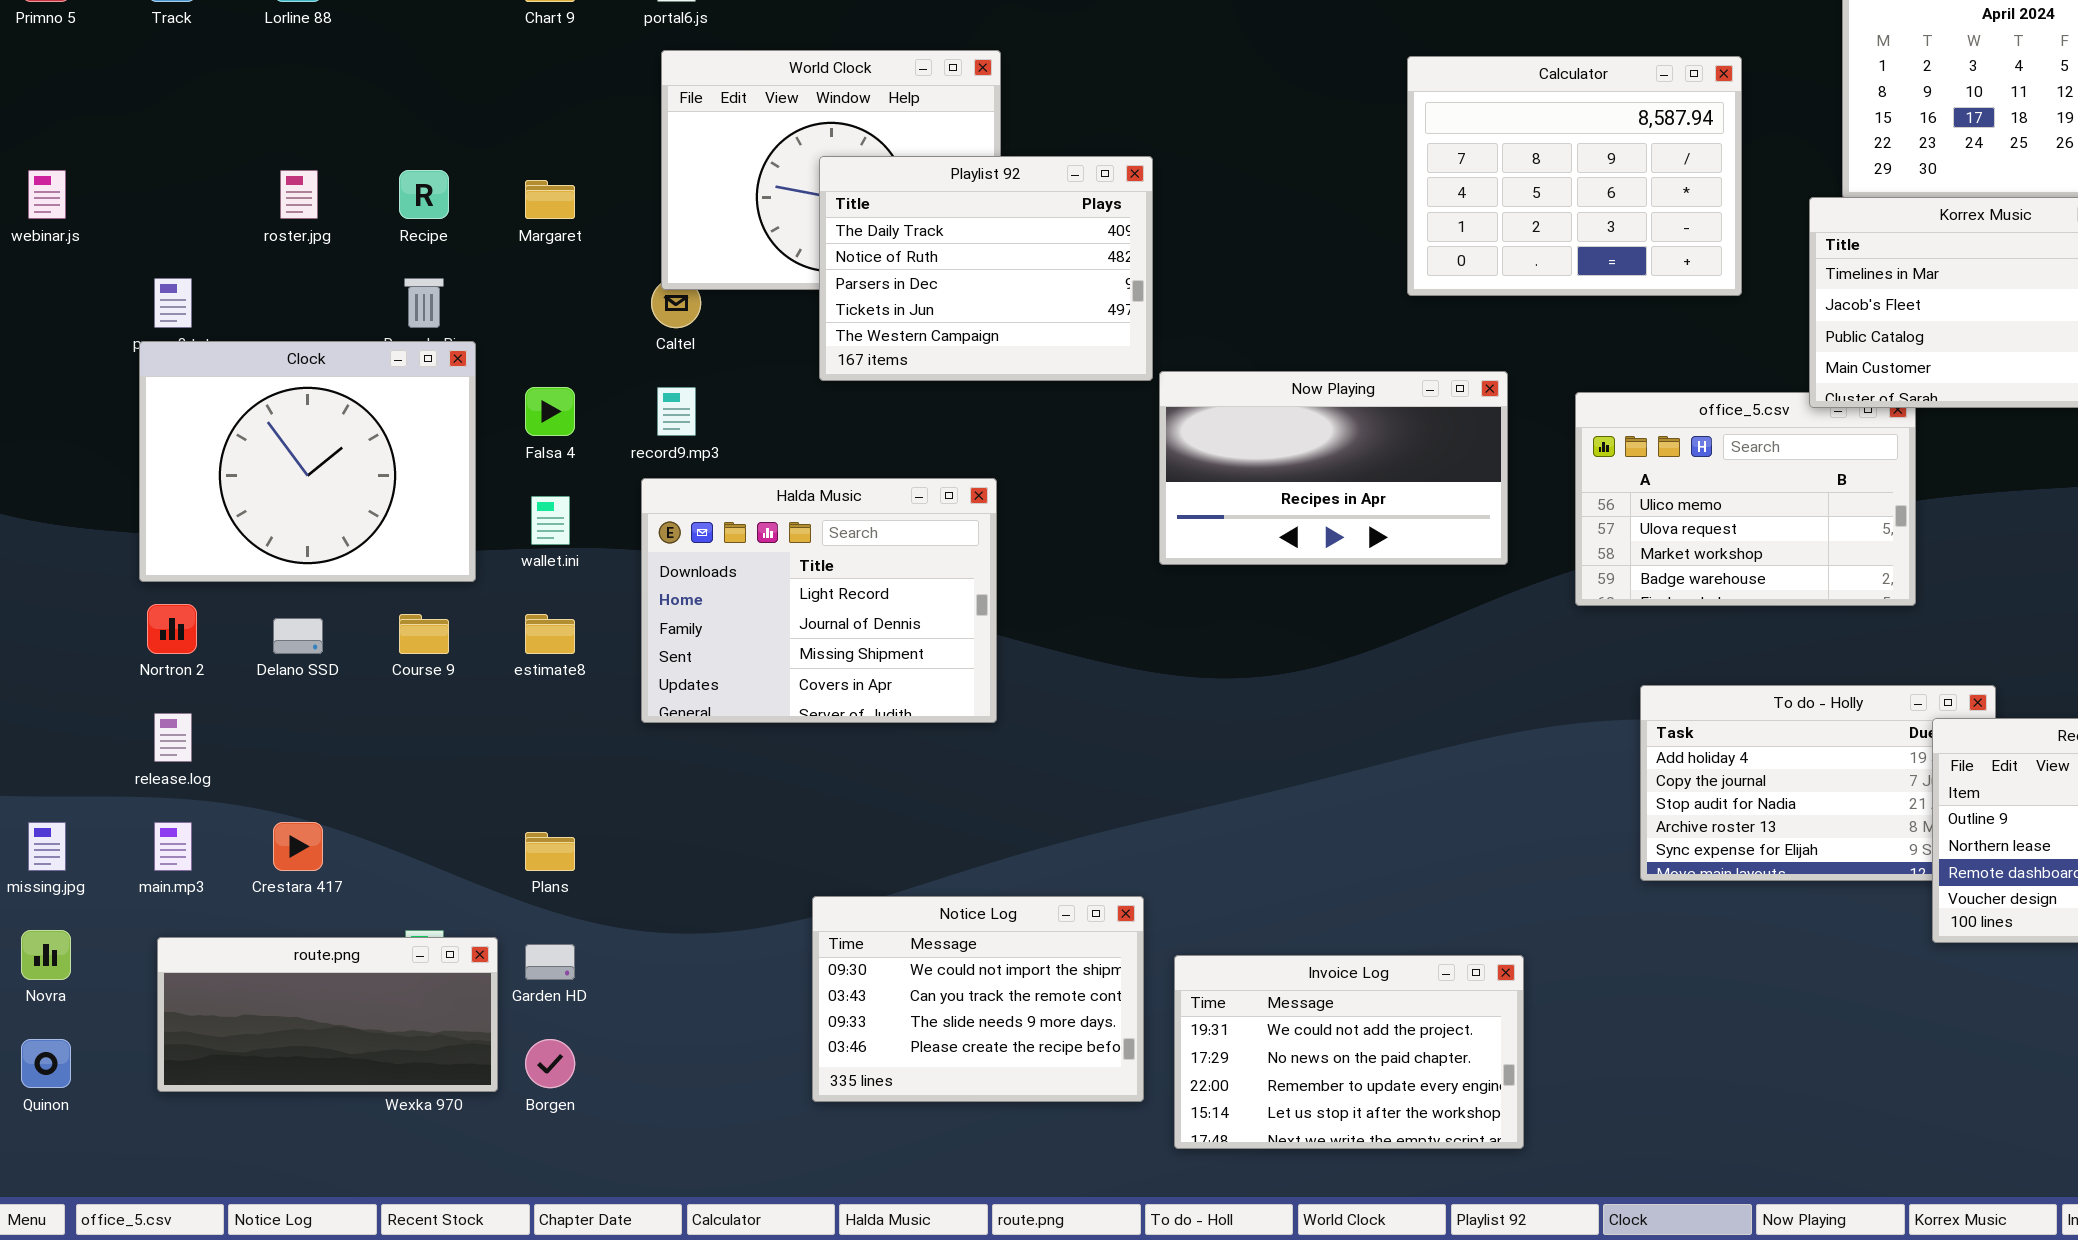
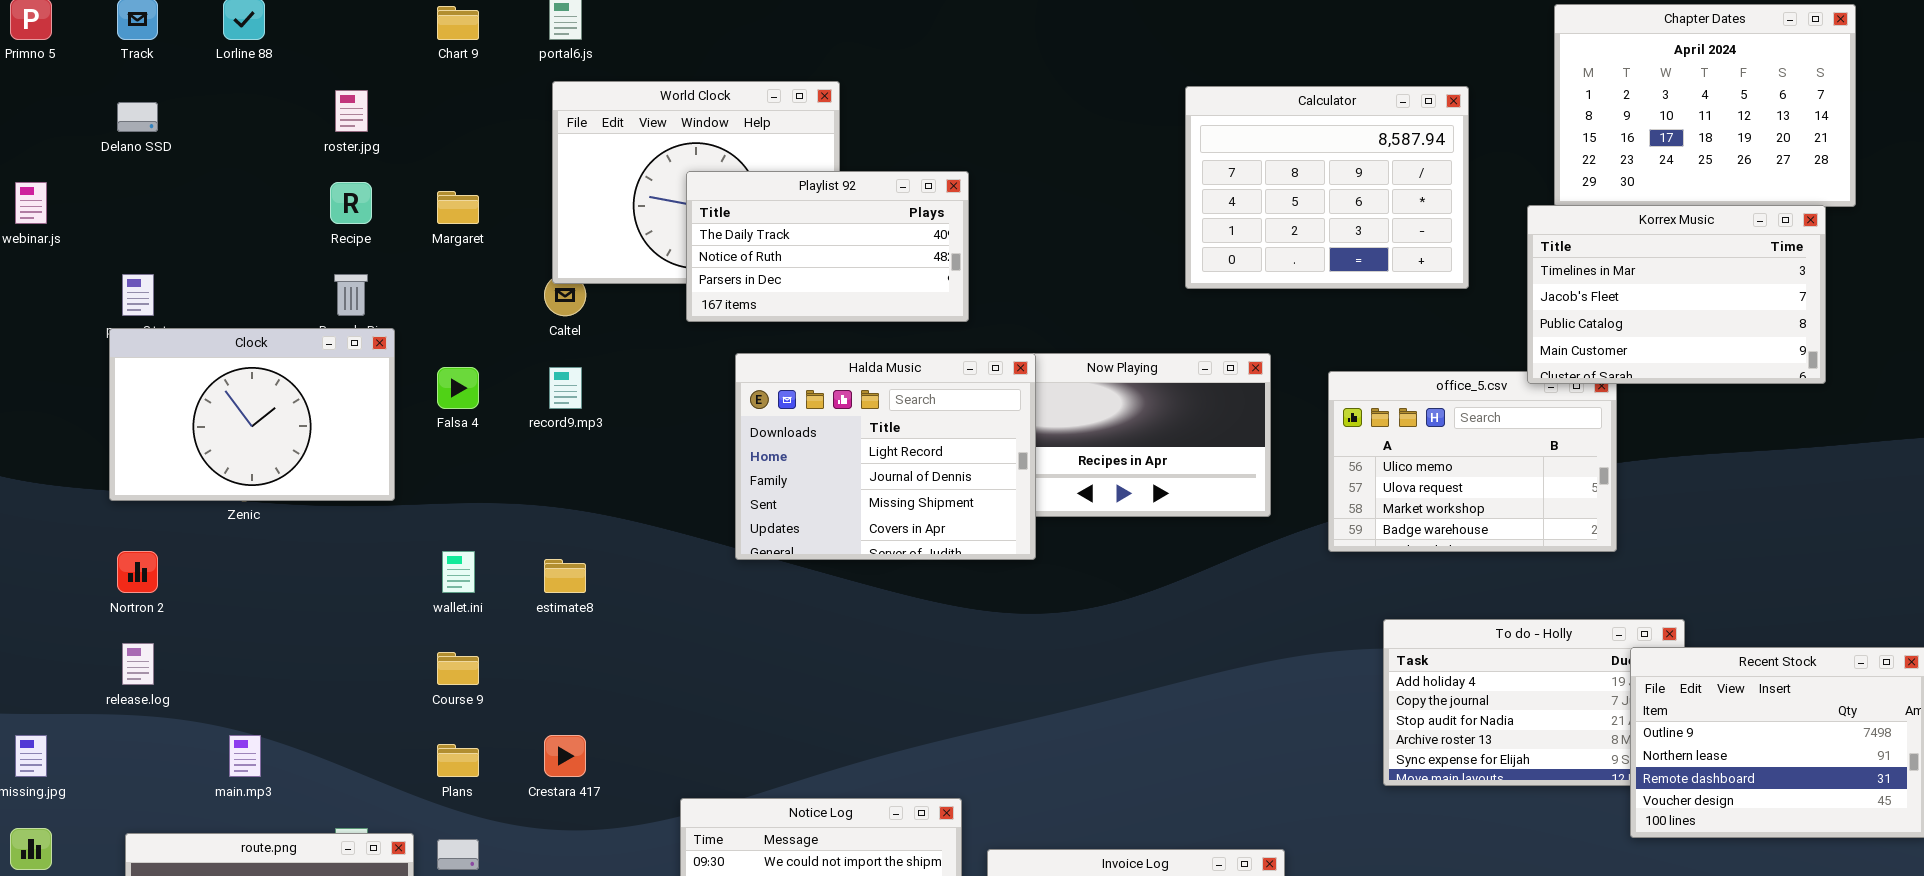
Playlist 92: [819,156,1153,381] -> [686,171,969,322], resized
roster.jpg: [280,170,318,219] -> [335,90,368,132], moved
Clock: [139,341,476,582] -> [109,328,395,501], resized
Halda Music: [641,478,997,723] -> [735,353,1036,560], moved
wallet.ini: [531,496,570,545] -> [442,551,475,593], moved
Course 9: [399,614,449,654] -> [437,652,479,685], moved
estimate8: [525,614,575,654] -> [544,559,586,593], moved
Delano SSD: [273,618,323,654] -> [117,102,158,132], moved
main.mp3: [154,822,192,871] -> [229,735,261,777], moved
Crestara 417: [273,822,323,871] -> [544,735,586,777], moved

